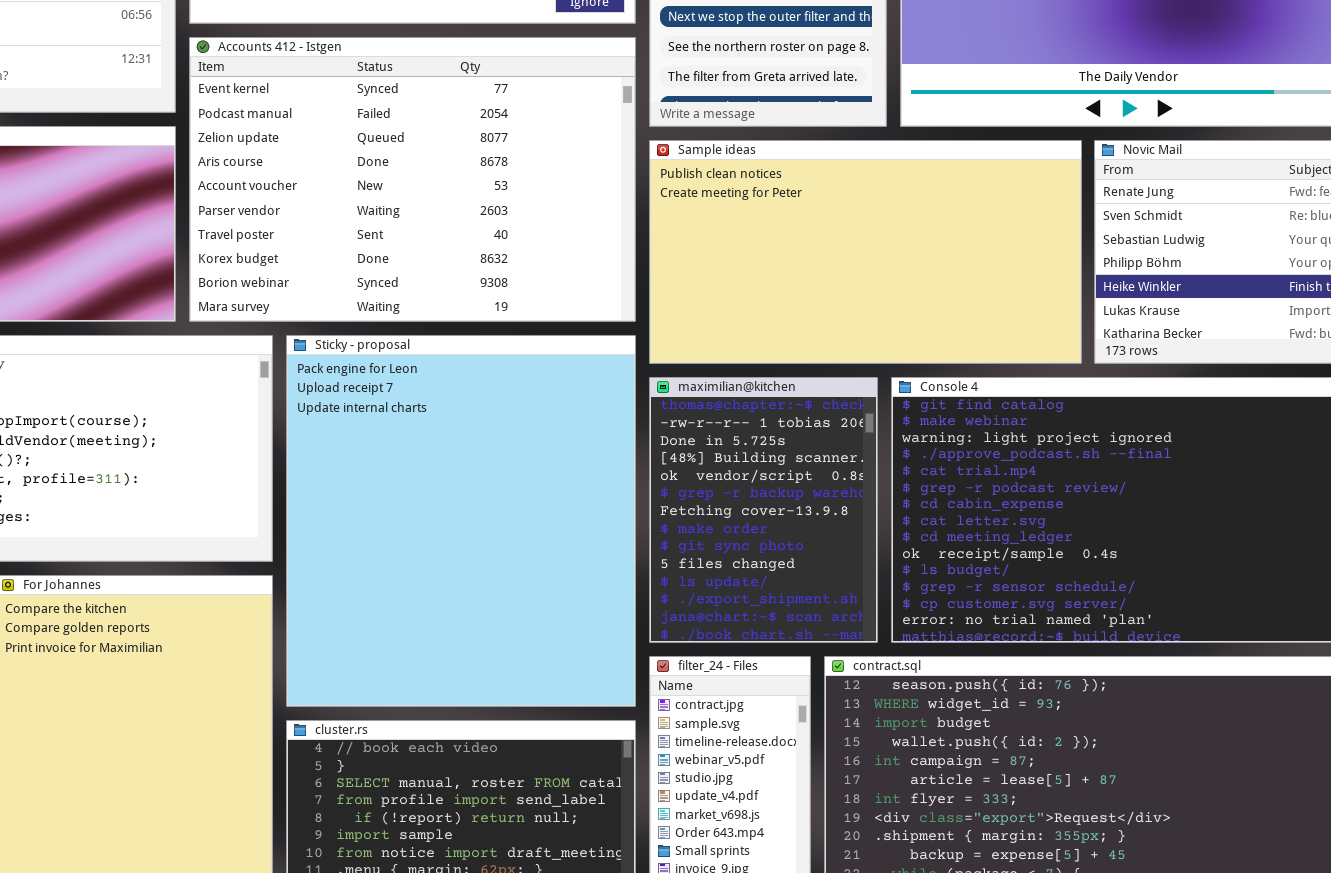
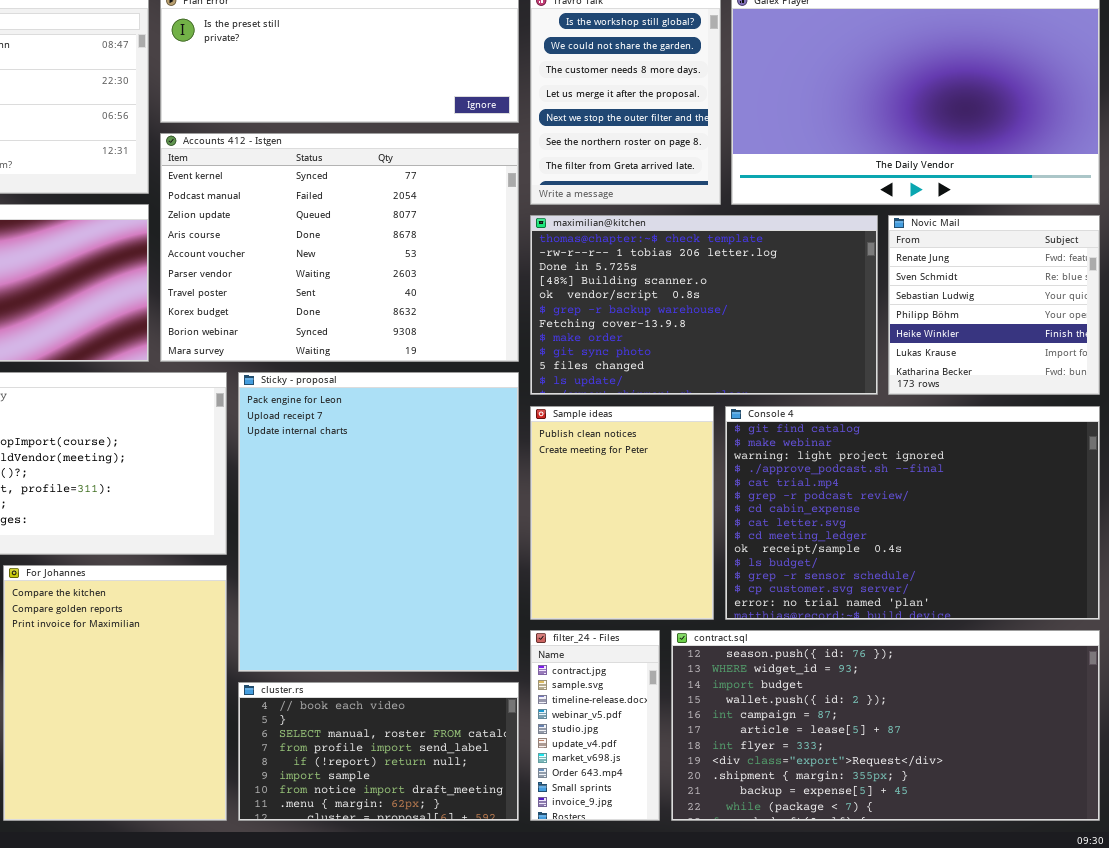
Sample ideas: [649,140,1082,364] -> [530,406,714,620], moved, resized
maximilian@kitchen: [649,377,878,643] -> [530,215,878,395], moved, resized

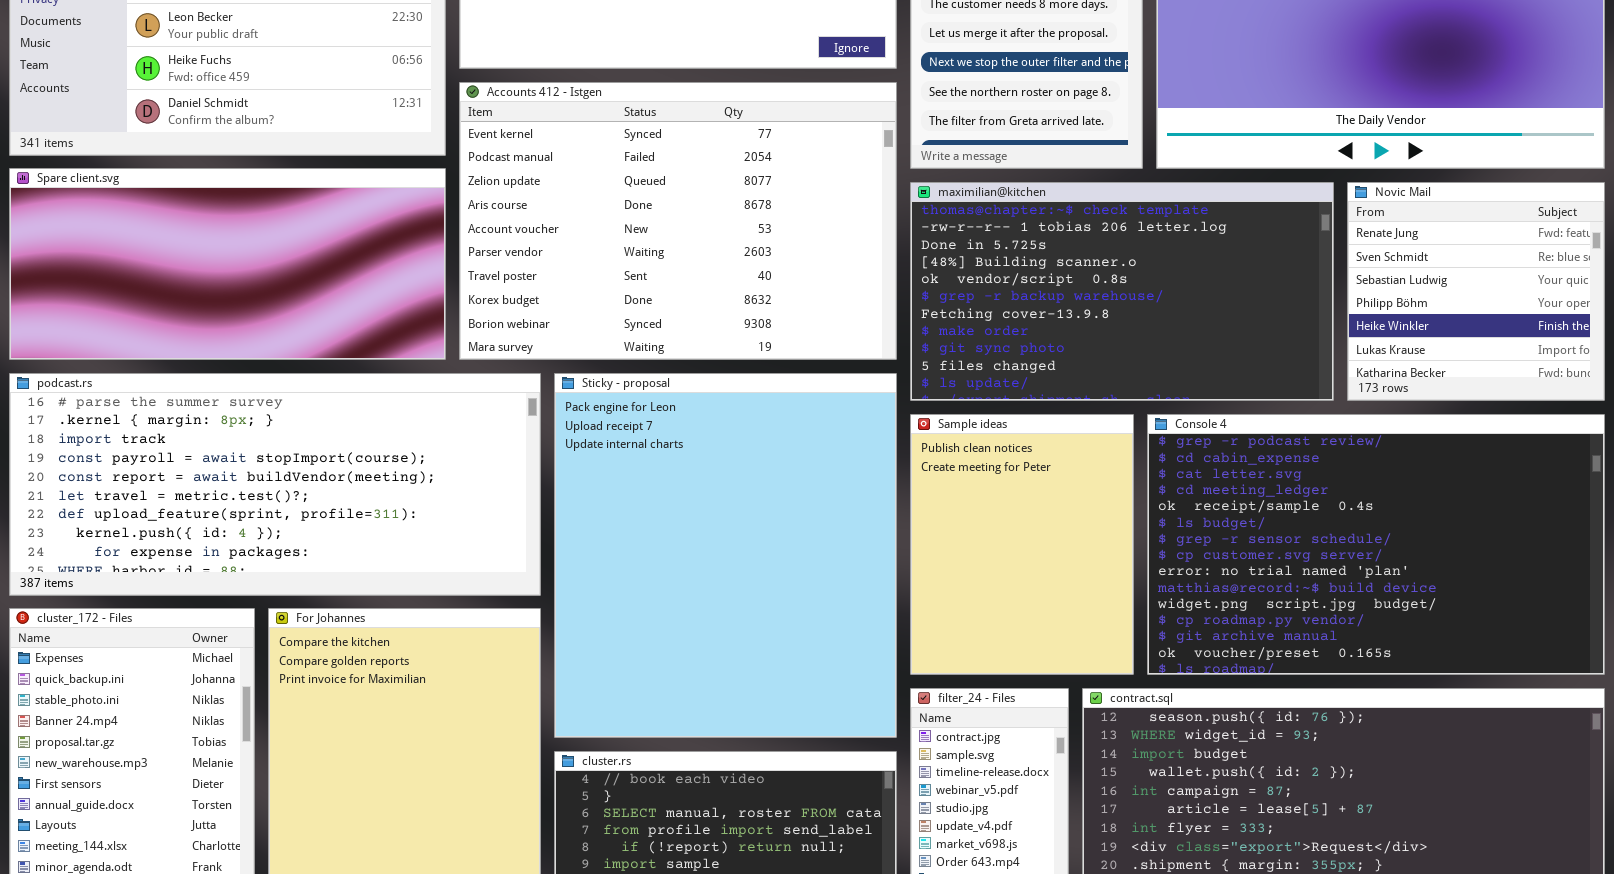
Console 4: [725,406,1100,620] -> [1147,414,1605,675], scrolled down 5 rows

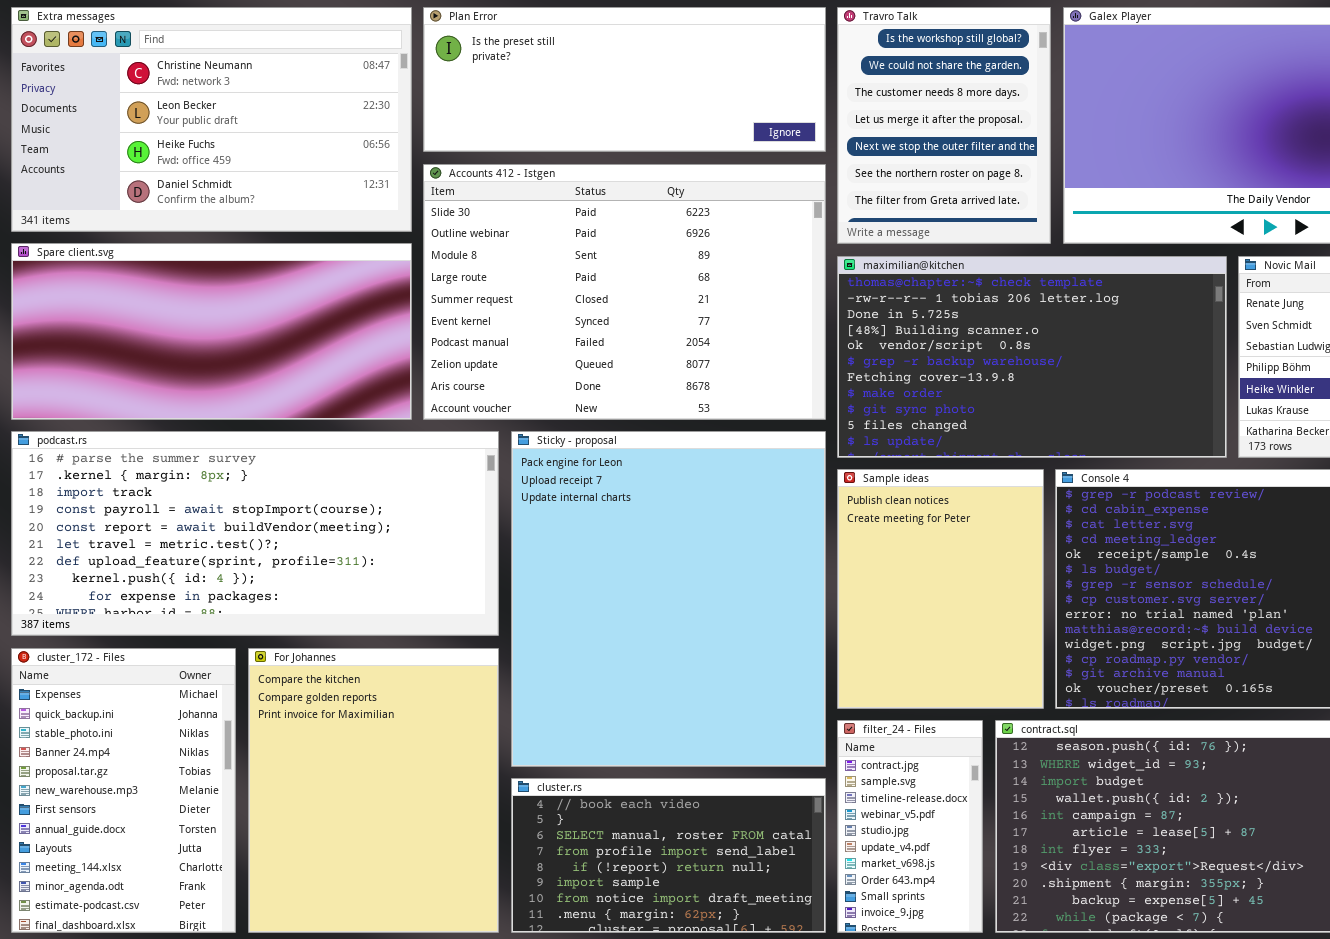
Accounts 412 - Istgen: [459,82,897,360] -> [423,164,826,420], scrolled up 5 rows

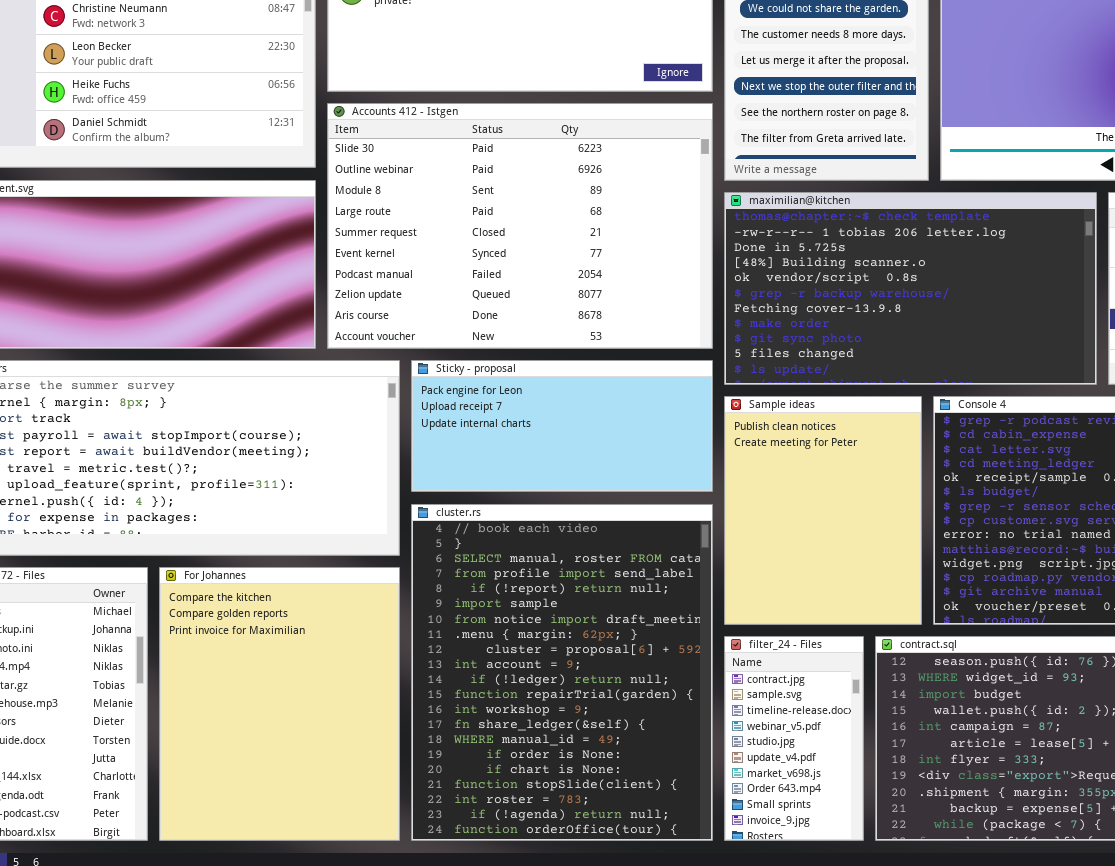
Sticky - proposal: [511,431,826,767] -> [411,360,713,492], resized
cluster.rs: [511,778,826,933] -> [411,504,713,841], resized

